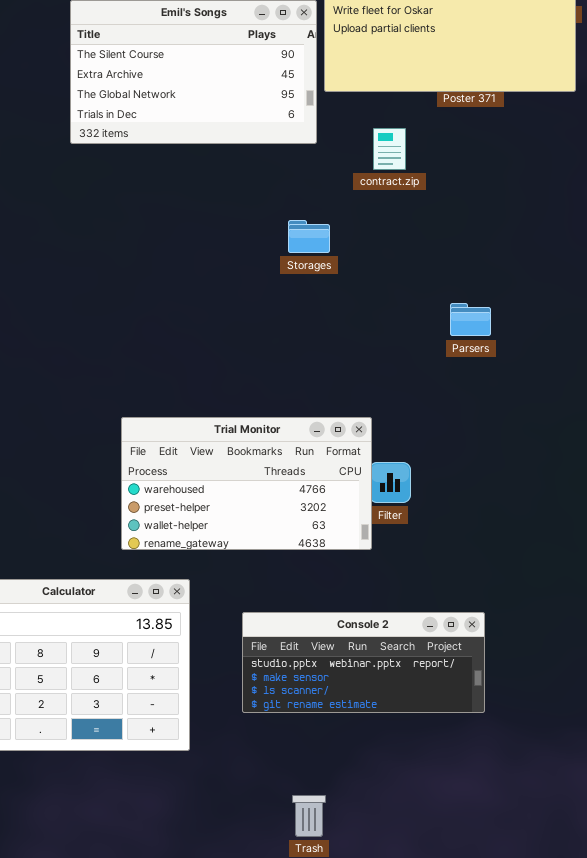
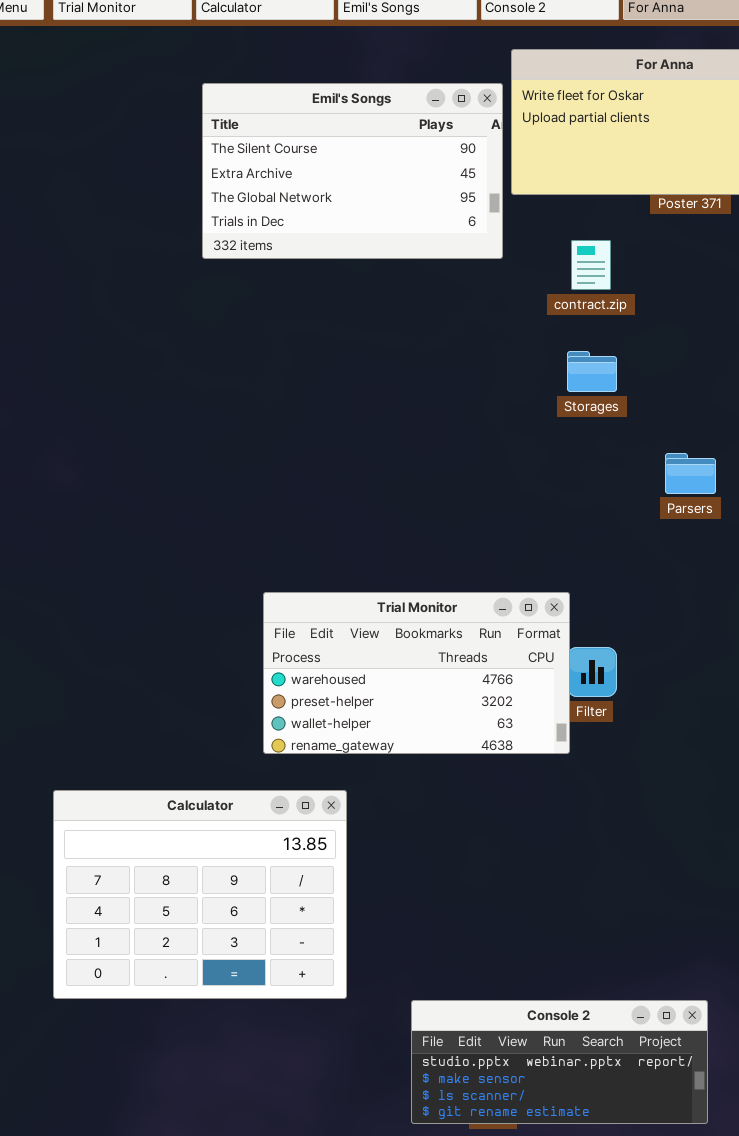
Storages: [288,220,330,253] -> [567,351,617,392], moved
Console 2: [242,612,485,713] -> [411,1000,708,1124], moved

